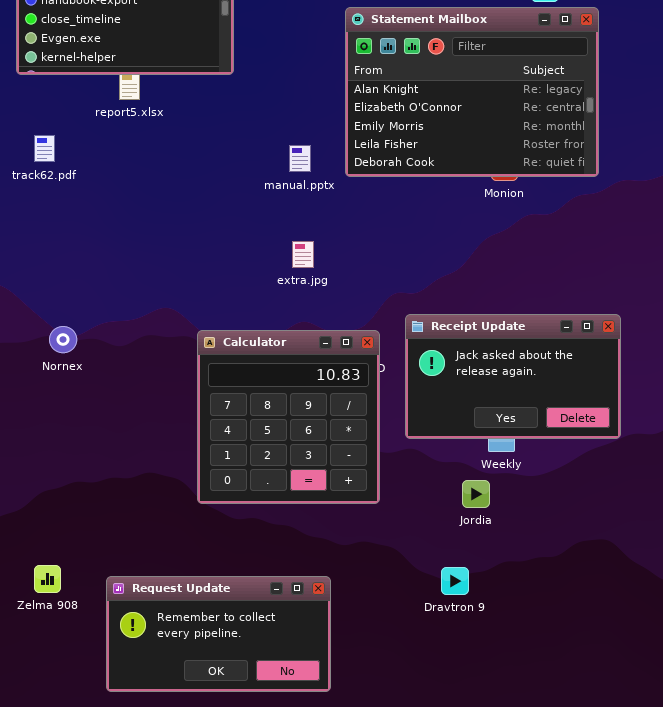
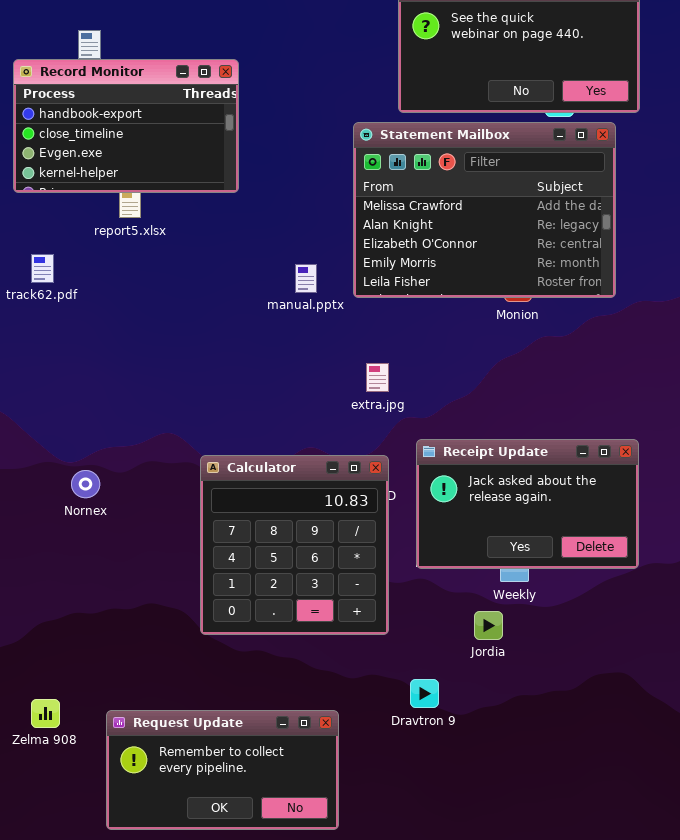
Statement Mailbox: [345,7,599,177] -> [353,122,616,298], scrolled up 1 row
extra.jpg: [292,241,314,268] -> [366,363,389,392], moved
Nornex: [49,326,77,353] -> [71,470,100,498], moved
Dravtron 9: [441,567,469,595] -> [410,679,439,708], moved

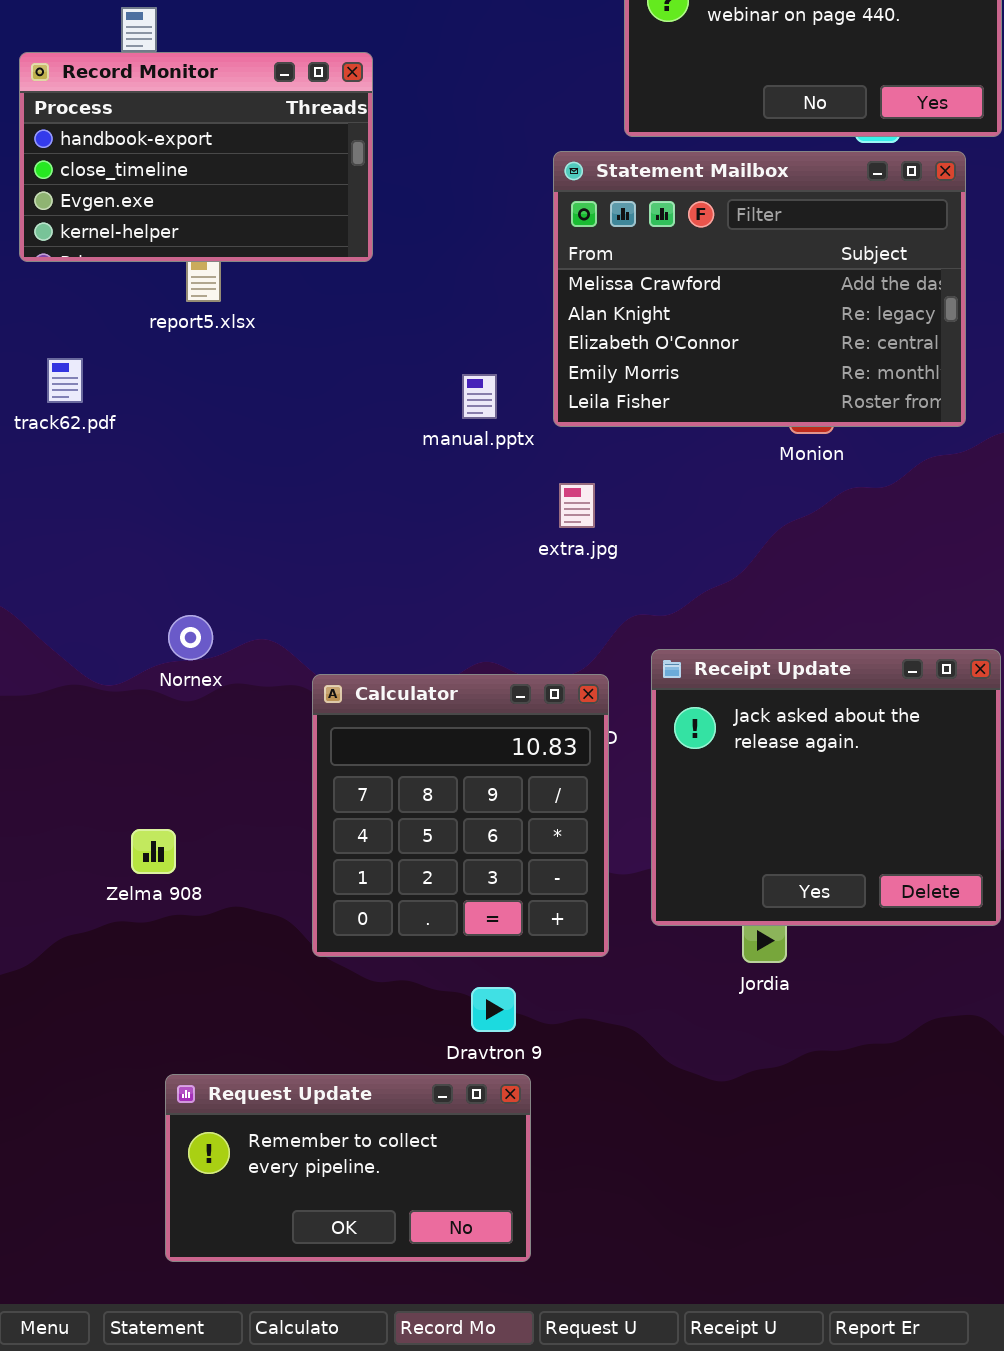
extra.jpg: [366,363,389,392] -> [559,483,595,528], moved
Receipt Update: [416,439,639,569] -> [651,649,1001,926], resized
Nornex: [71,470,100,498] -> [168,615,213,660], moved
Dravtron 9: [410,679,439,708] -> [471,987,516,1032], moved
Zelma 908: [31,699,60,728] -> [131,829,176,874], moved

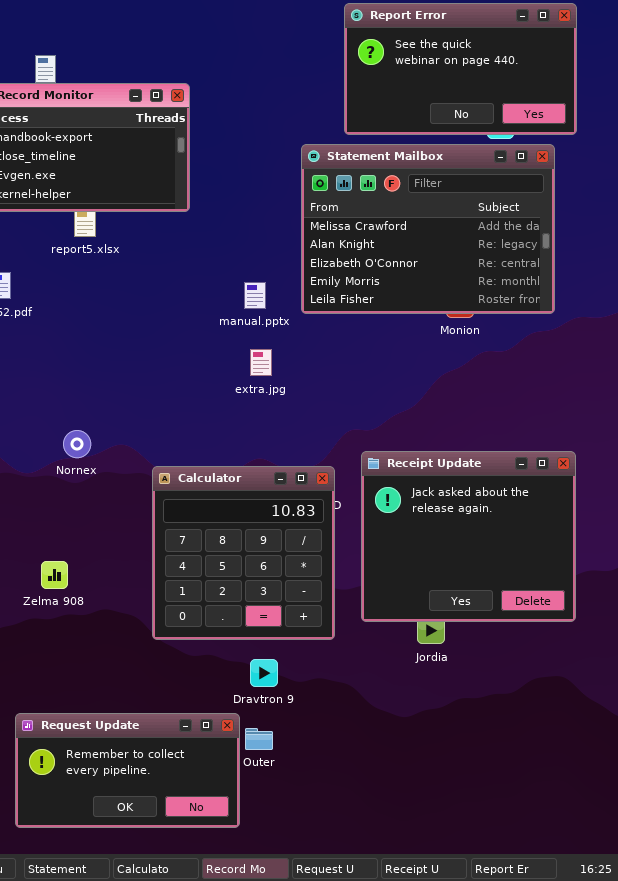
extra.jpg: [559,483,595,528] -> [250,349,272,376], moved
Request Update: [165,1074,531,1262] -> [15,713,240,828], moved

